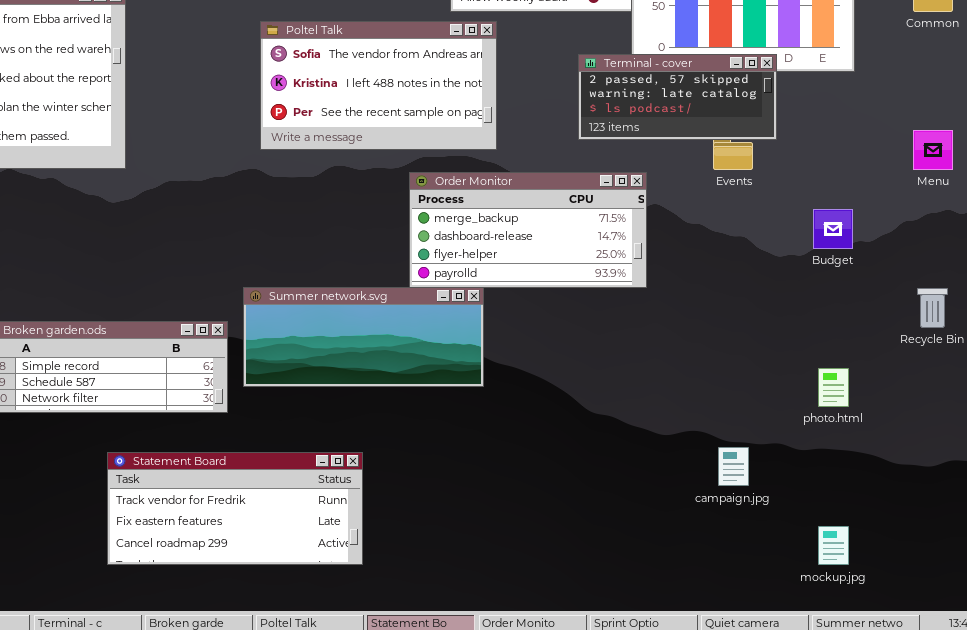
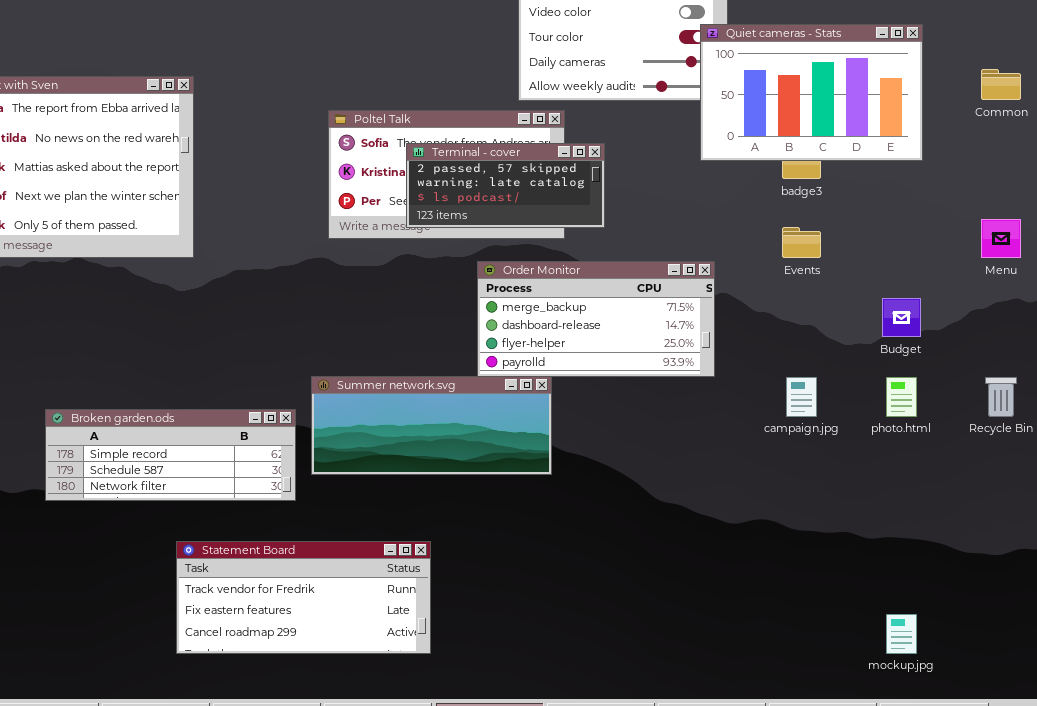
Terminal - cover: [578,54,777,140] -> [406,143,605,228], moved
photo.html: [818,368,849,407] -> [886,377,917,417], moved
campaign.jpg: [718,447,749,486] -> [786,377,817,417], moved

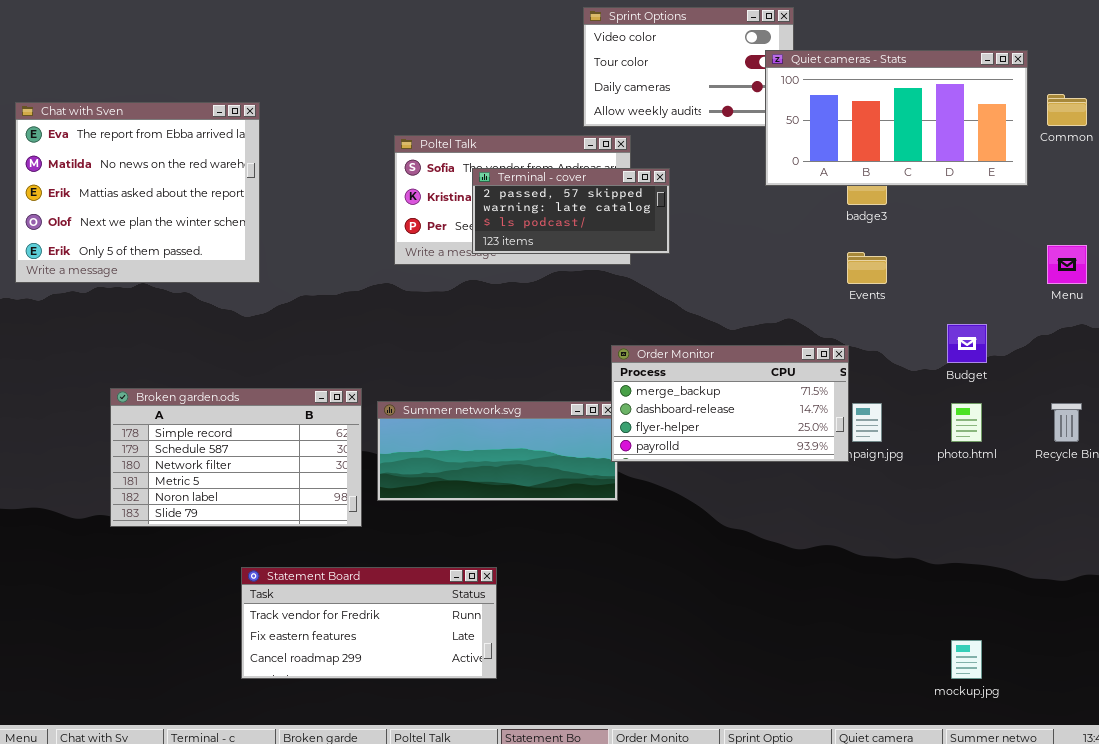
Quiet cameras - Stats: [700,24,923,161] -> [765,50,1028,186], resized
Order Monitor: [477,261,715,377] -> [611,345,849,462], moved
Broken garden.ods: [45,409,296,501] -> [110,388,362,527], resized

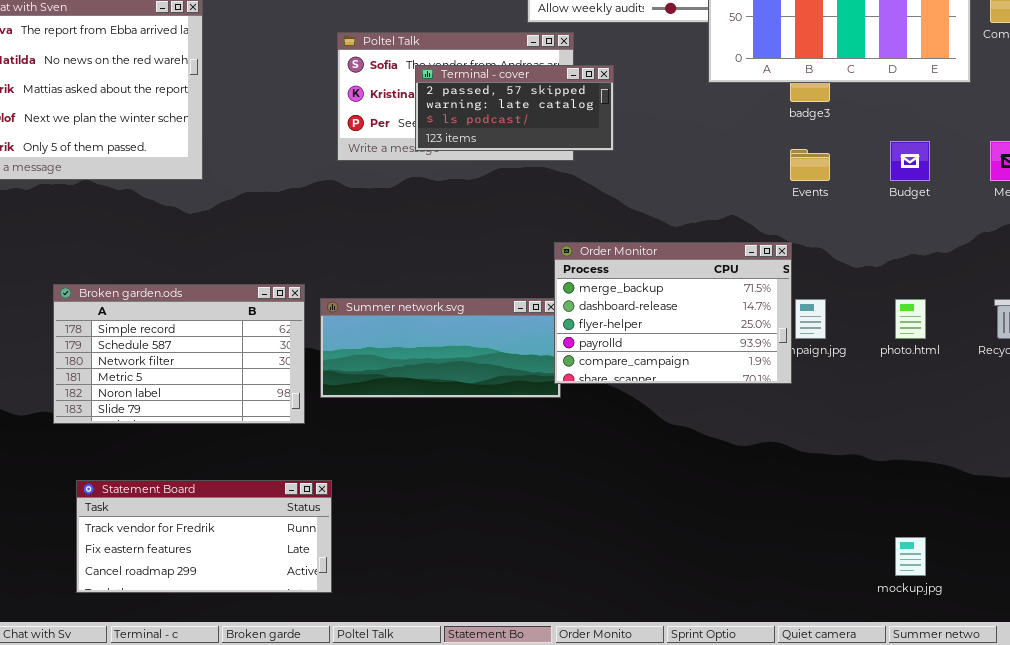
Budget: [947,324,987,363] -> [890,141,930,181], moved
Order Monitor: [611,345,849,462] -> [554,242,792,384], resized
Statement Board: [241,567,497,679] -> [76,480,332,593], moved

